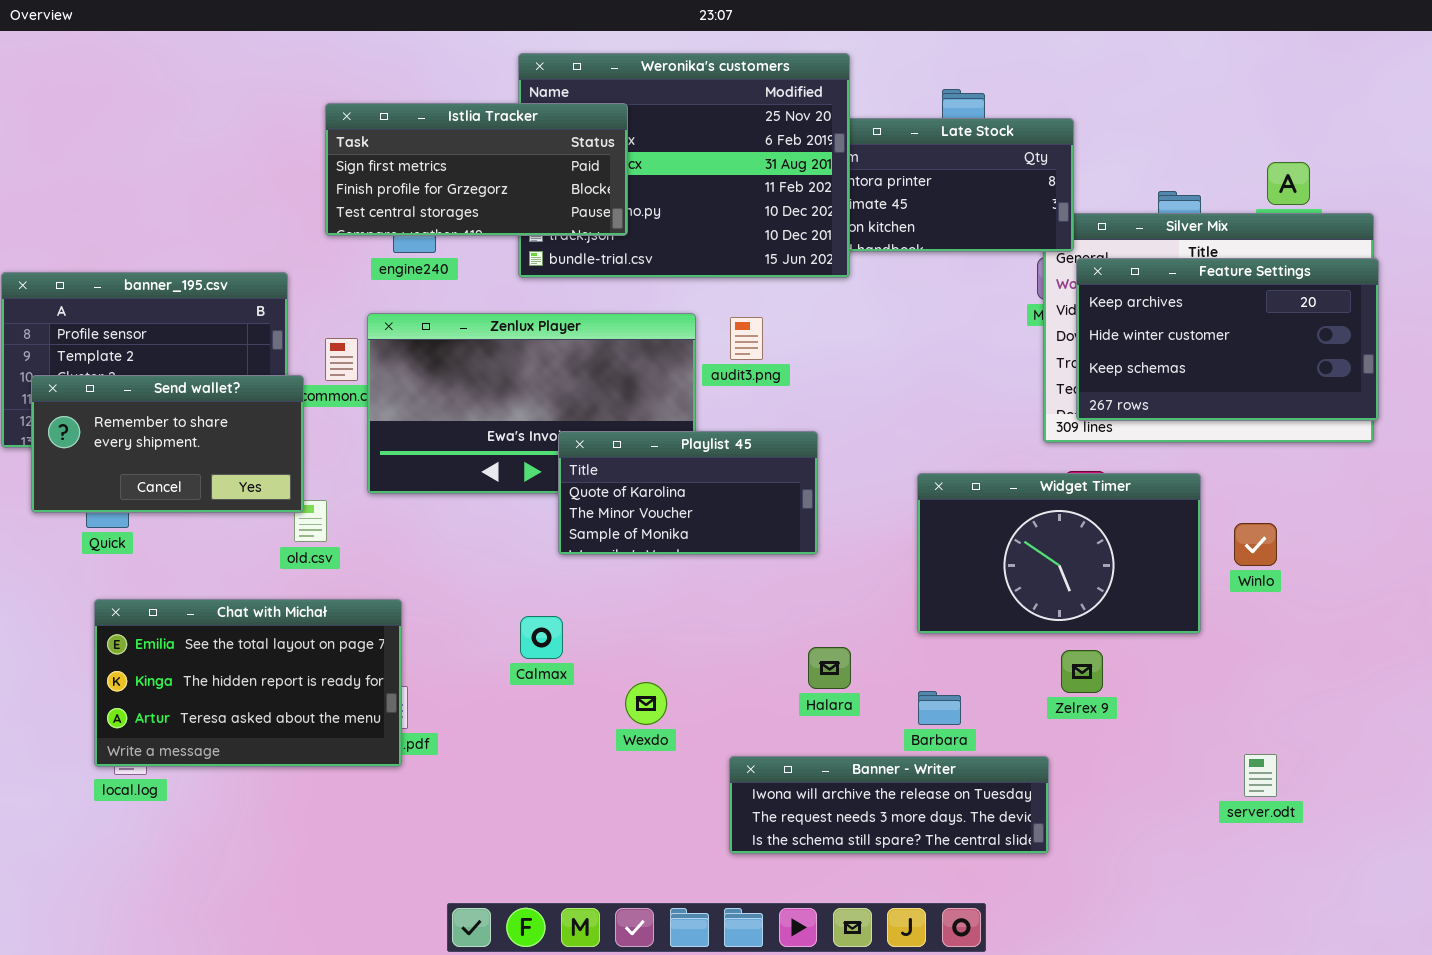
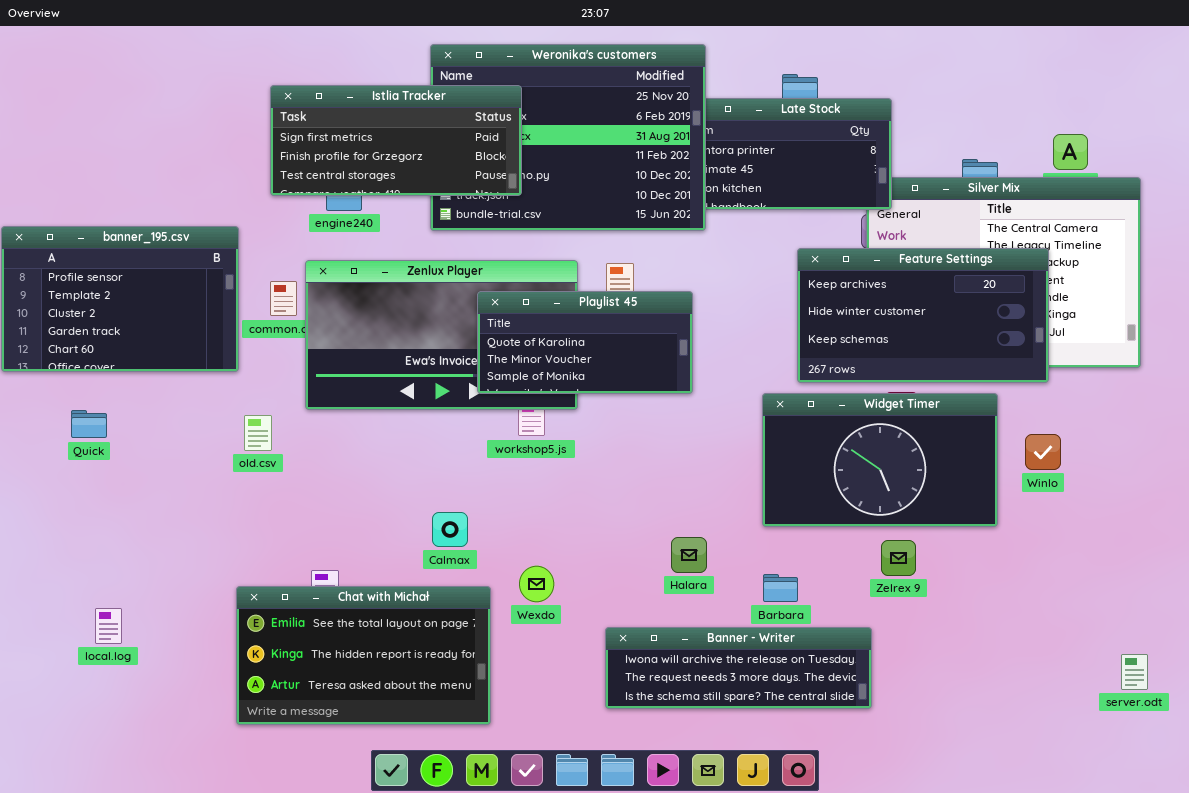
Feature Settings: [1076,258,1379,421] -> [797,248,1049,383], moved
Send wallet?: [31,375,304,513] -> none, closed
Playlist 45: [558,431,818,555] -> [477,291,693,394], moved
Chat with Michał: [94,599,402,767] -> [236,586,491,725], moved
server.odt: [1244,754,1277,797] -> [1121,654,1148,690], moved

